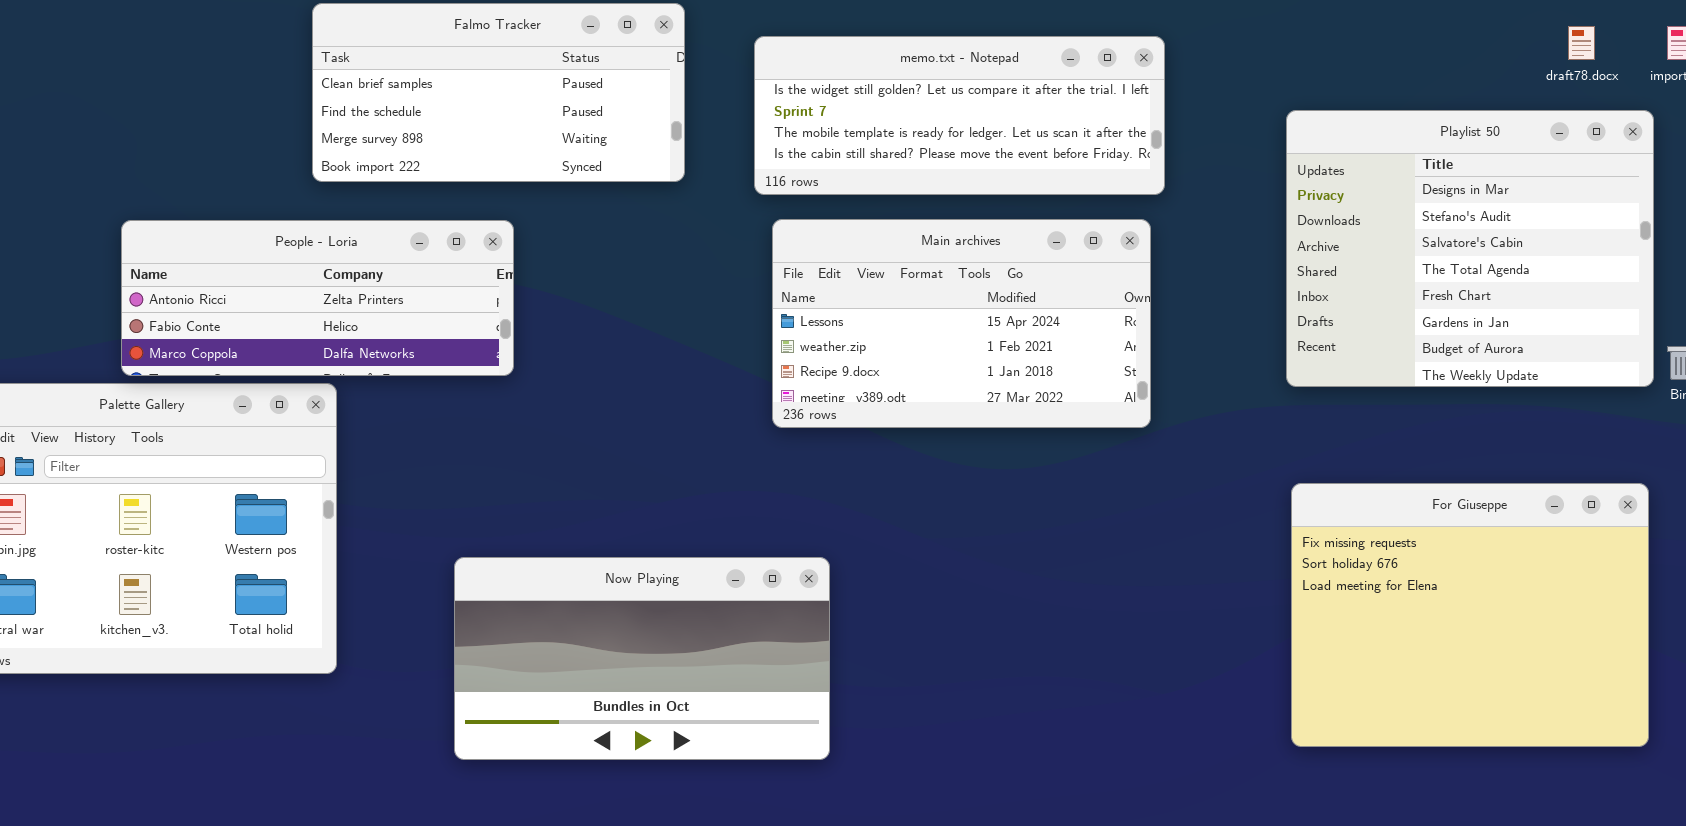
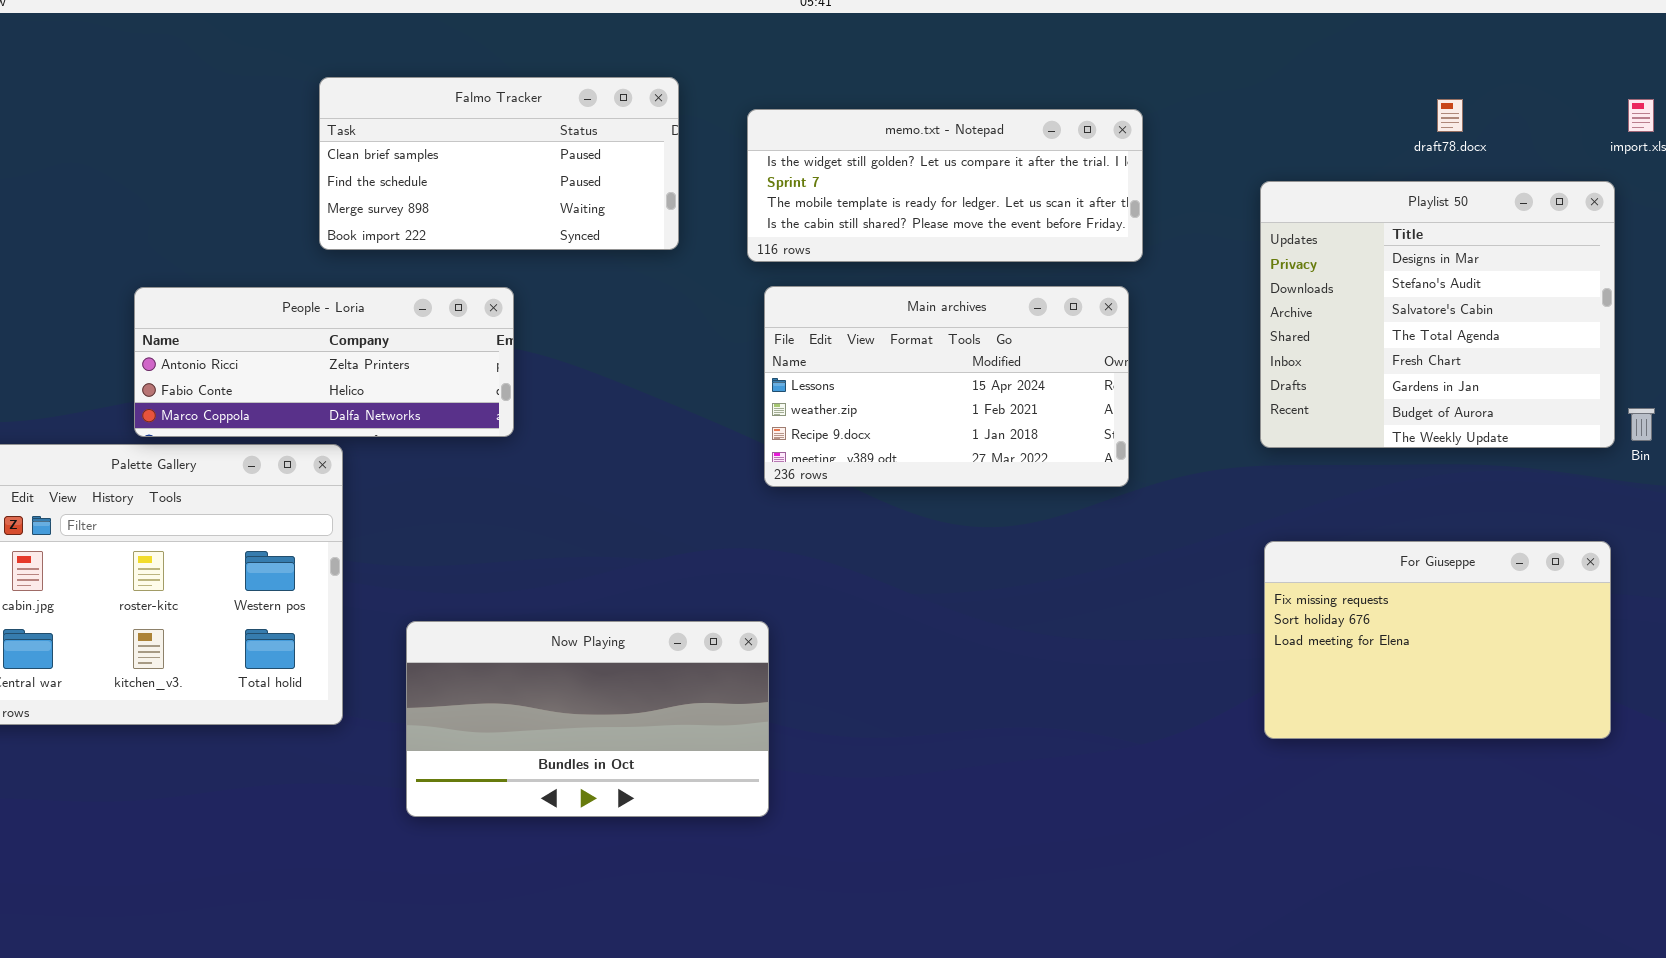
draft78.docx: [1568,26,1595,60] -> [1437,99,1463,132], moved
For Giuseppe: [1291,483,1649,747] -> [1264,541,1611,739], resized
Now Playing: [454,557,830,760] -> [406,621,769,817], moved

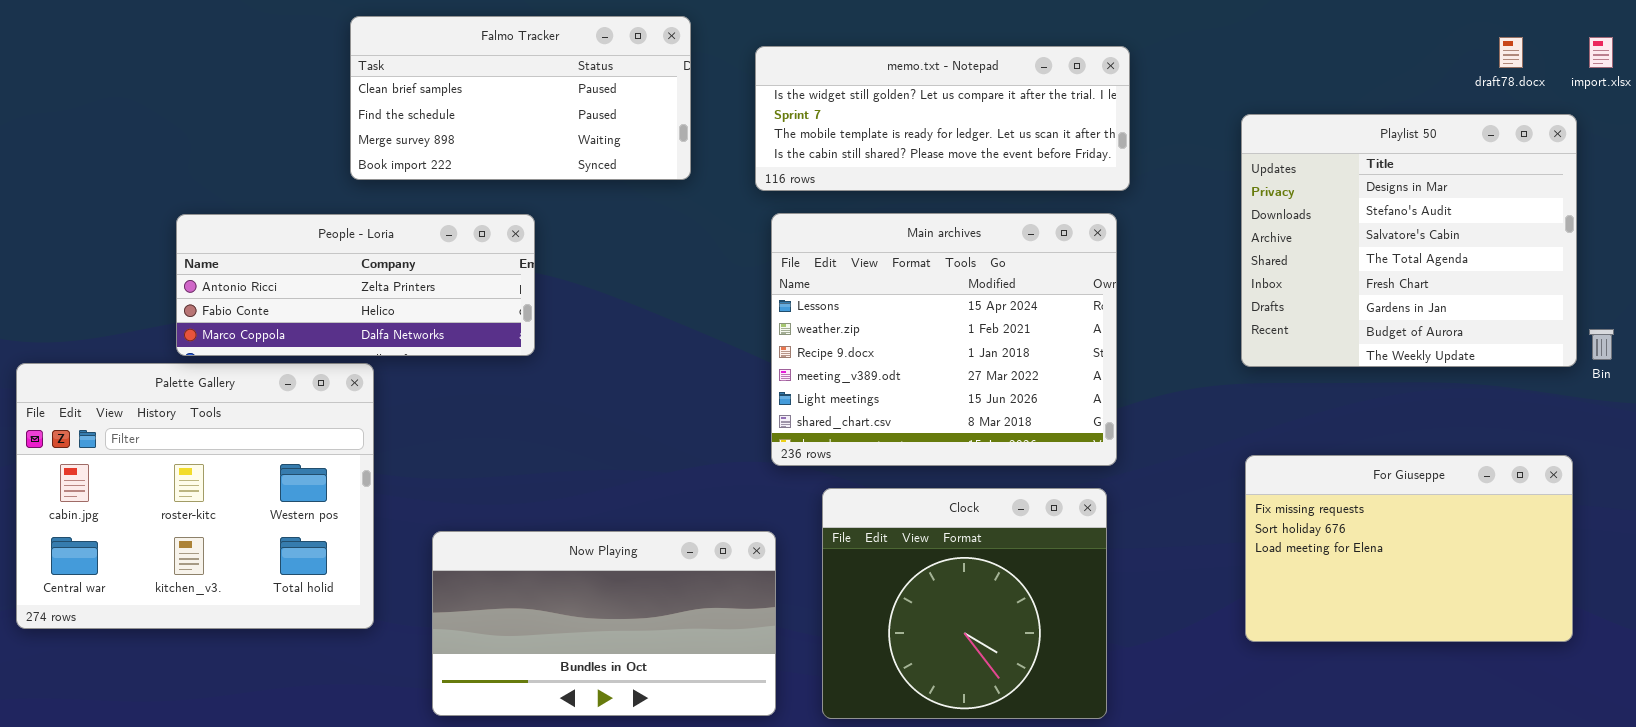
draft78.docx: [1437,99,1463,132] -> [1499,37,1523,68], moved
Main archives: [764,286,1129,487] -> [771,213,1117,466], resized
Clock: none -> [822,488,1107,719], opened

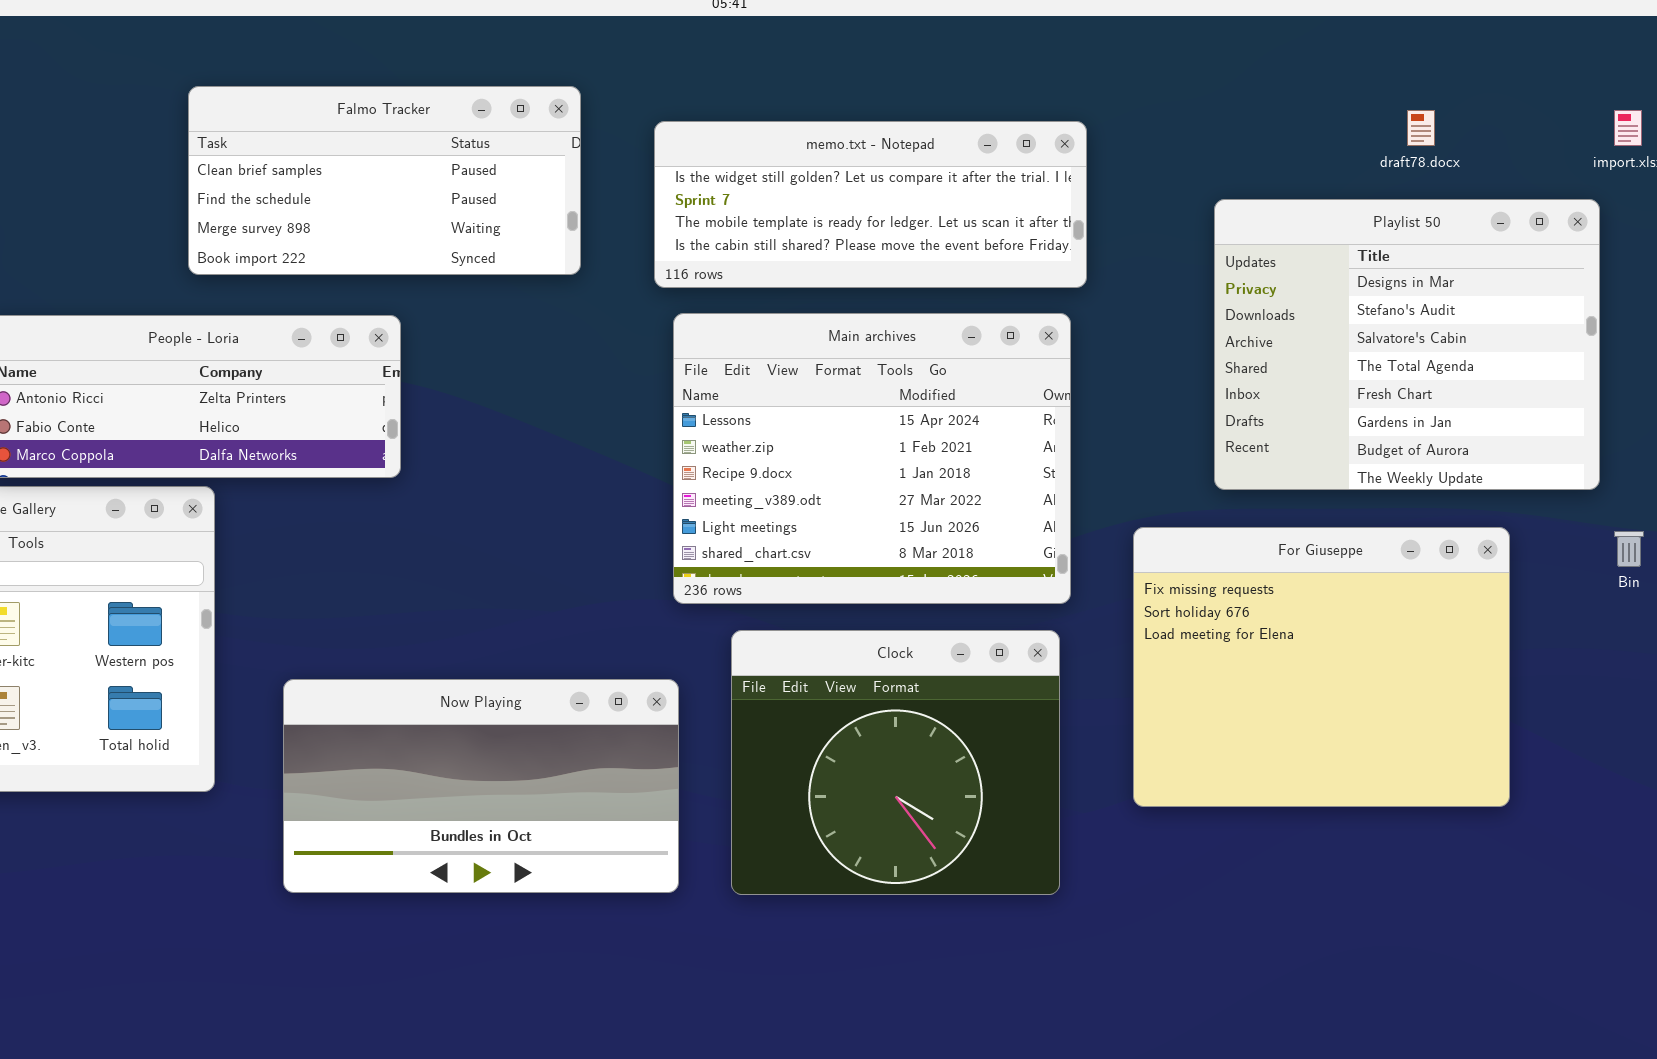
draft78.docx: [1499,37,1523,68] -> [1407,110,1435,146], moved
Bin: [1589,329,1614,360] -> [1614,531,1644,567], moved
For Giuseppe: [1245,455,1573,642] -> [1133,527,1510,807], moved, resized

